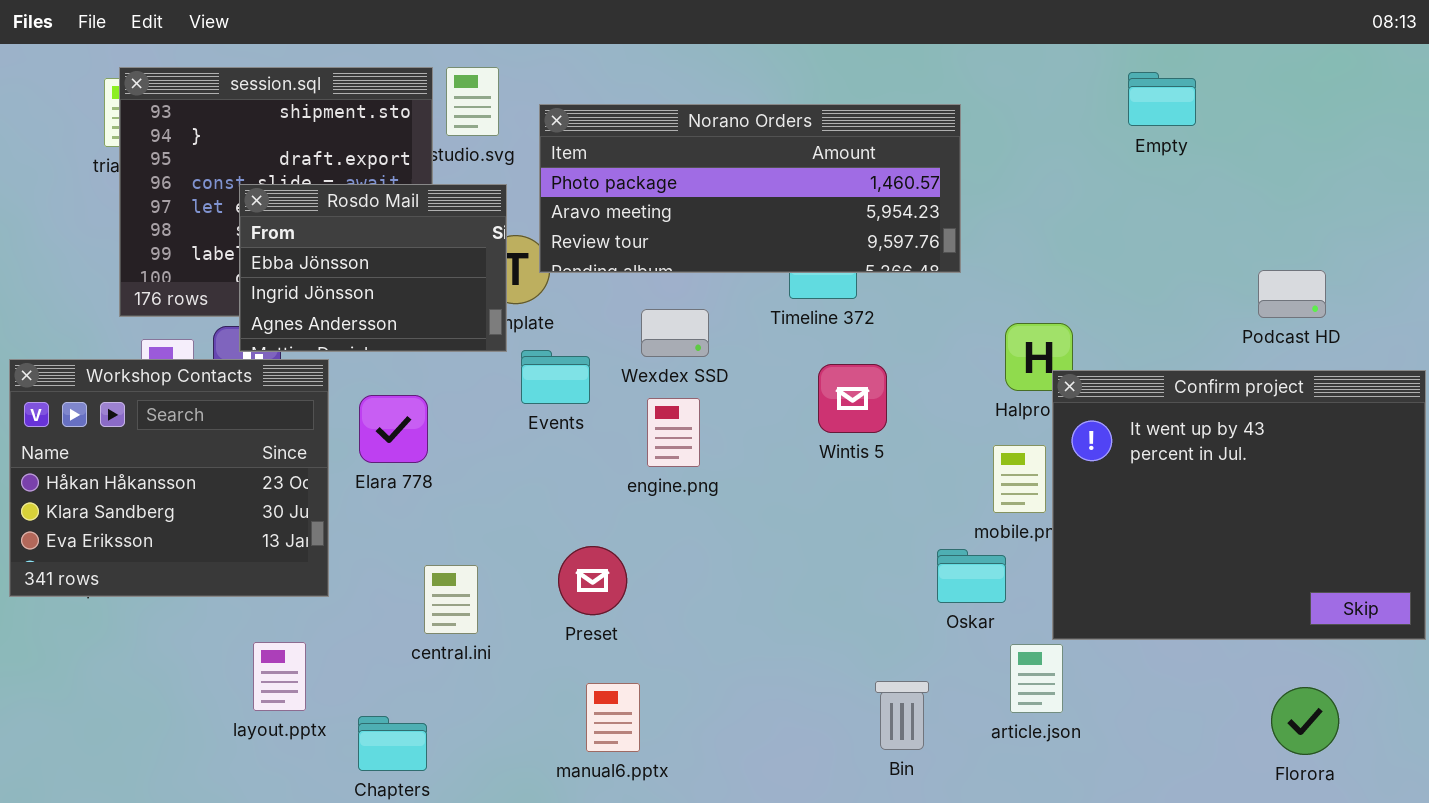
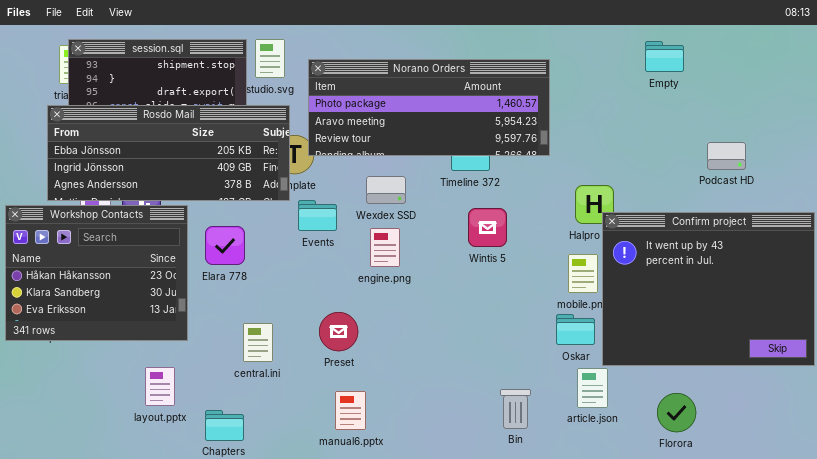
Rosdo Mail: [239,184,507,352] -> [47,105,290,201], resized
Podcast HD: [1258,270,1326,318] -> [707,142,746,170], moved
Oskar: [937,549,1006,603] -> [556,314,595,345], moved
Florora: [1271,687,1339,755] -> [657,393,696,432], moved

